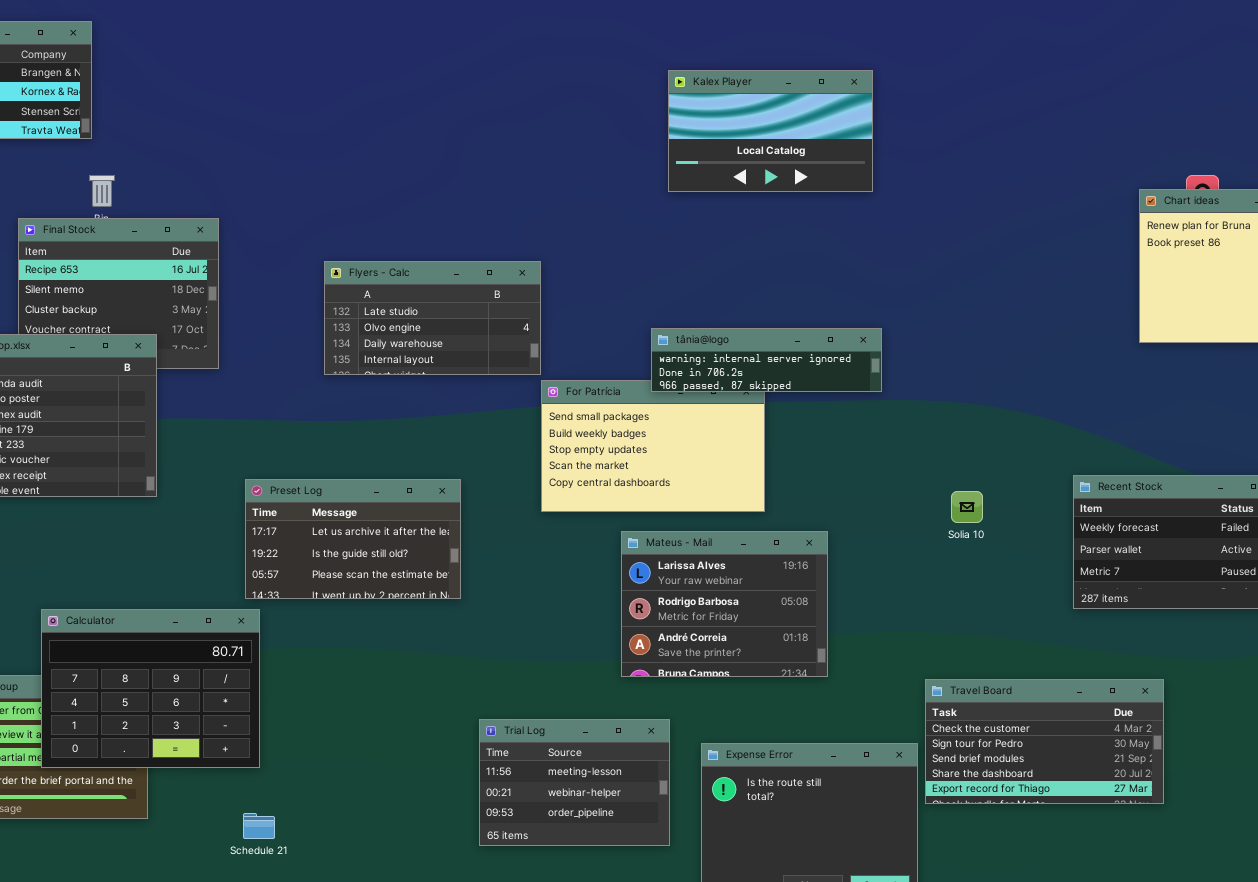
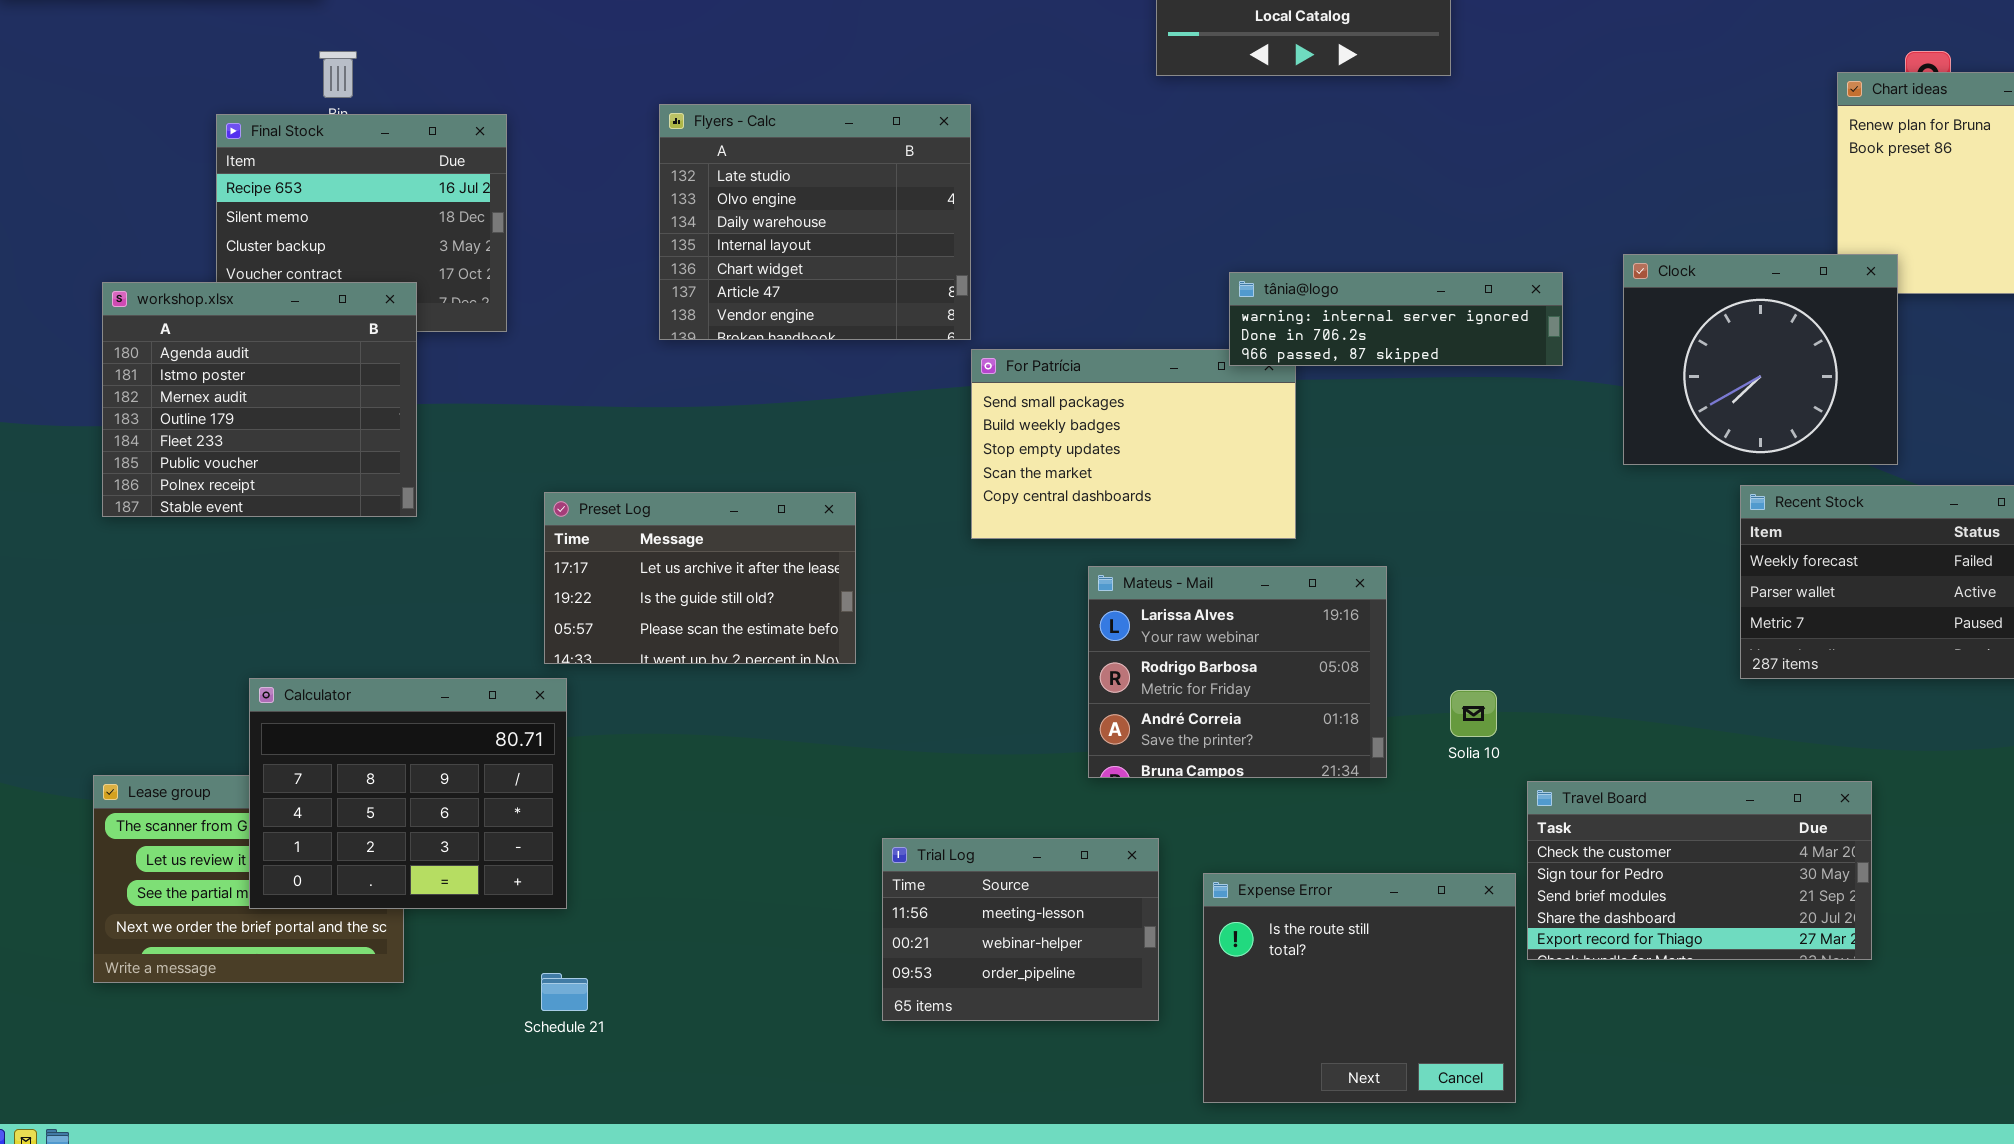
Flyers - Calc: [324,261,541,375] -> [659,104,971,340], resized
Clock: none -> [1623,254,1898,465], opened
tânia@logo: [651,328,882,392] -> [1229,272,1563,366], moved
Solia 10: [951,491,983,523] -> [1450,690,1497,737], moved

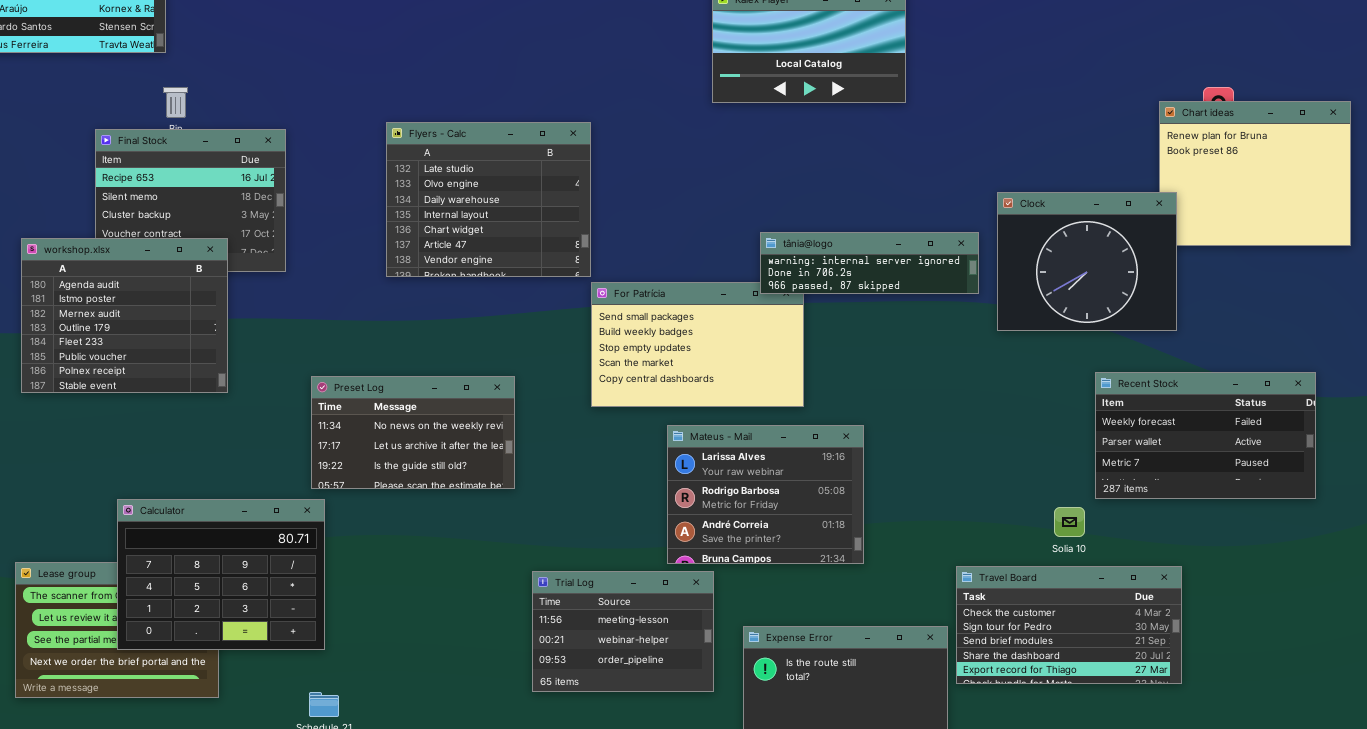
Clock: [1623,254,1898,465] -> [997,192,1177,331], moved
Preset Log: [544,492,856,664] -> [311,376,515,489], scrolled up 1 row
Solia 10: [1450,690,1497,737] -> [1054,507,1085,537], moved
Trial Log: [882,838,1159,1021] -> [532,571,714,692], moved

